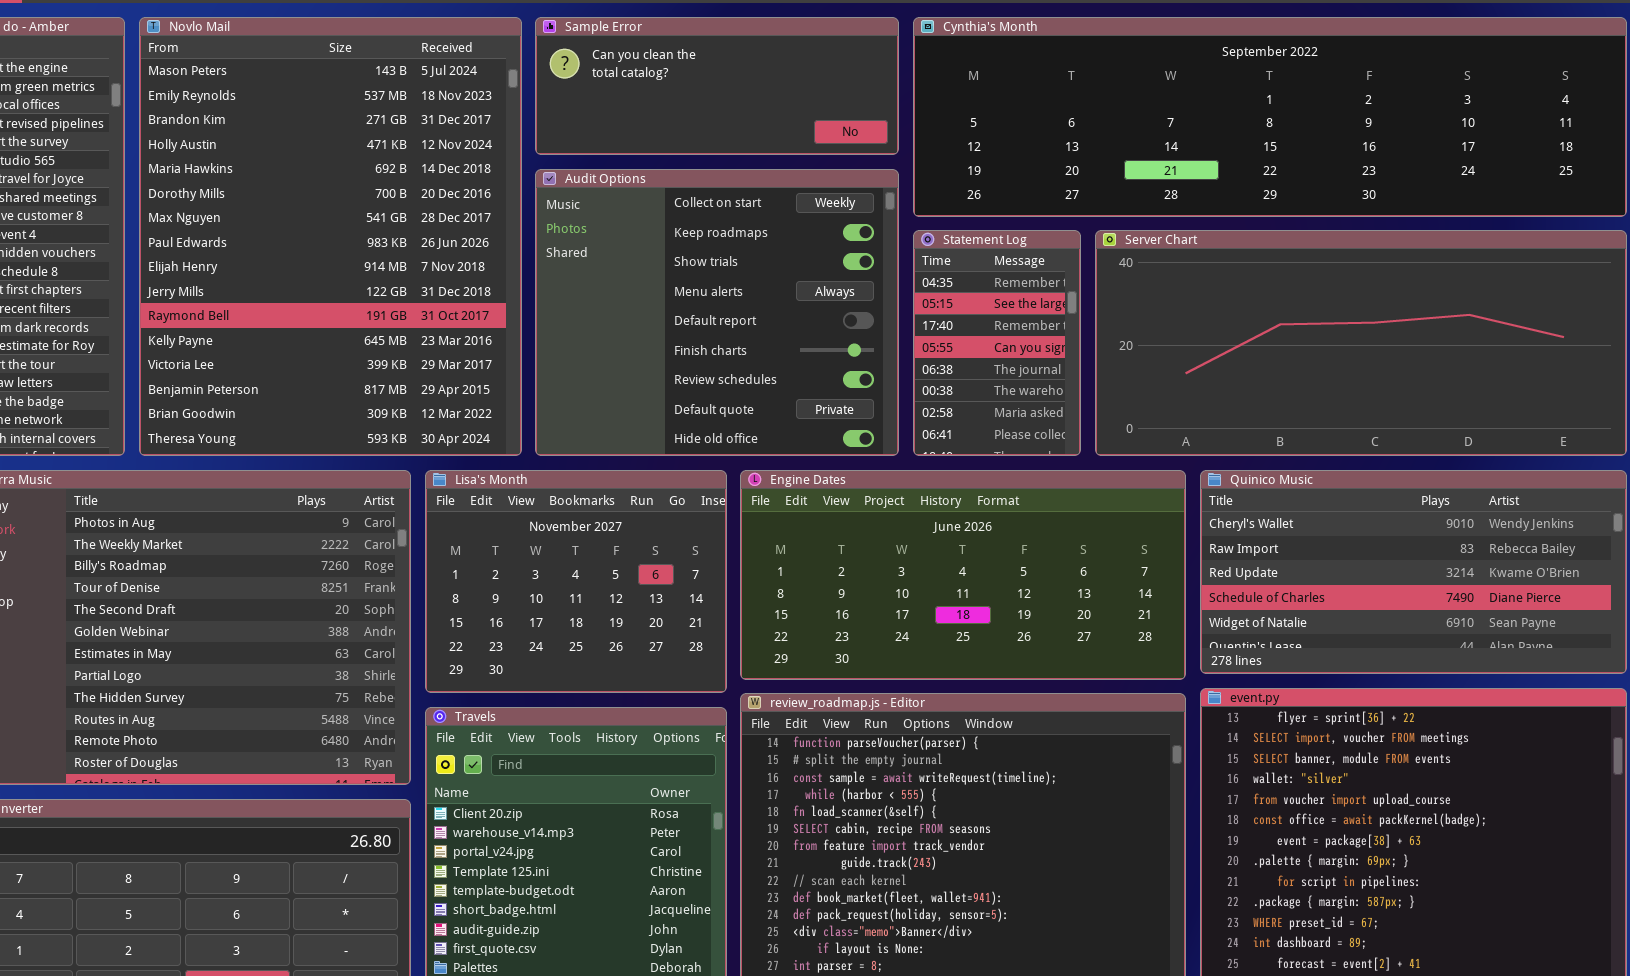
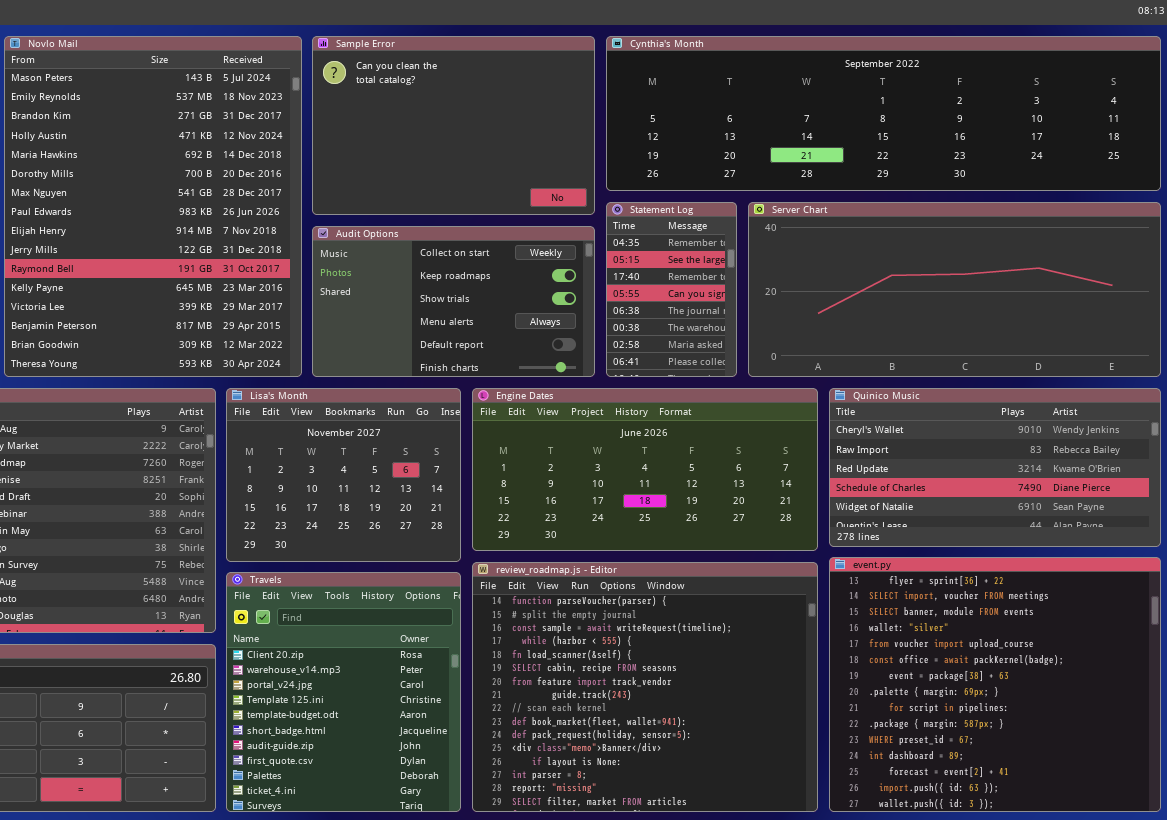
Sample Error: [535,17,899,155] -> [312,36,595,215], resized
Audit Options: [535,169,899,456] -> [312,226,595,377], resized

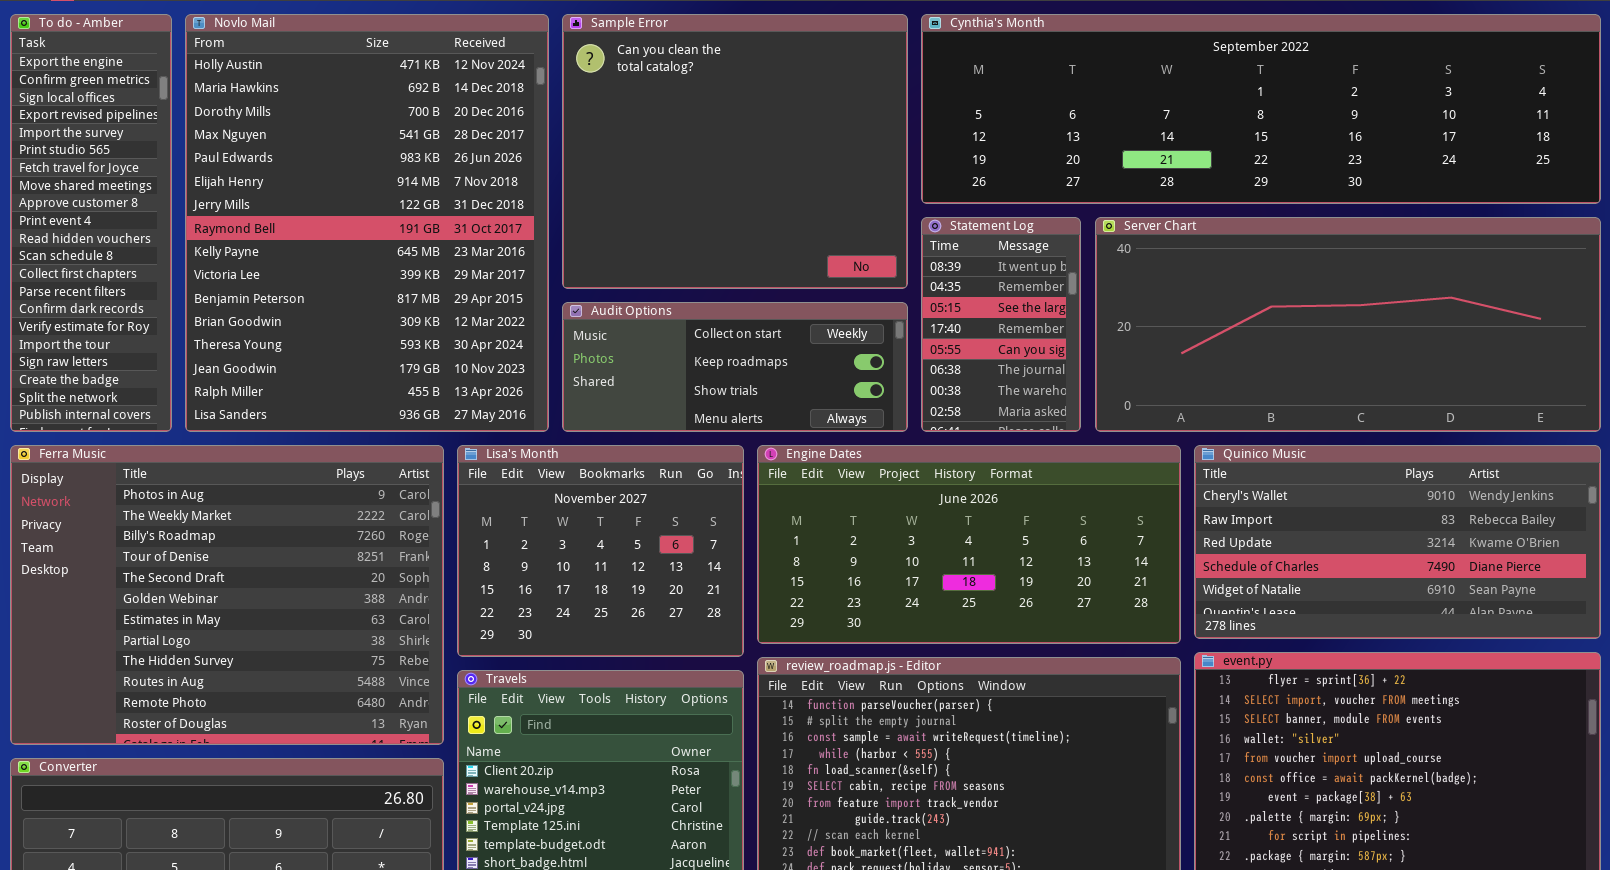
Novlo Mail: [4,36,302,377] -> [185,14,549,432], scrolled down 3 rows
Sample Error: [312,36,595,215] -> [562,14,908,289], resized
Statement Log: [606,202,737,377] -> [921,217,1081,432], scrolled up 1 row
Audit Options: [312,226,595,377] -> [562,302,908,432], resized

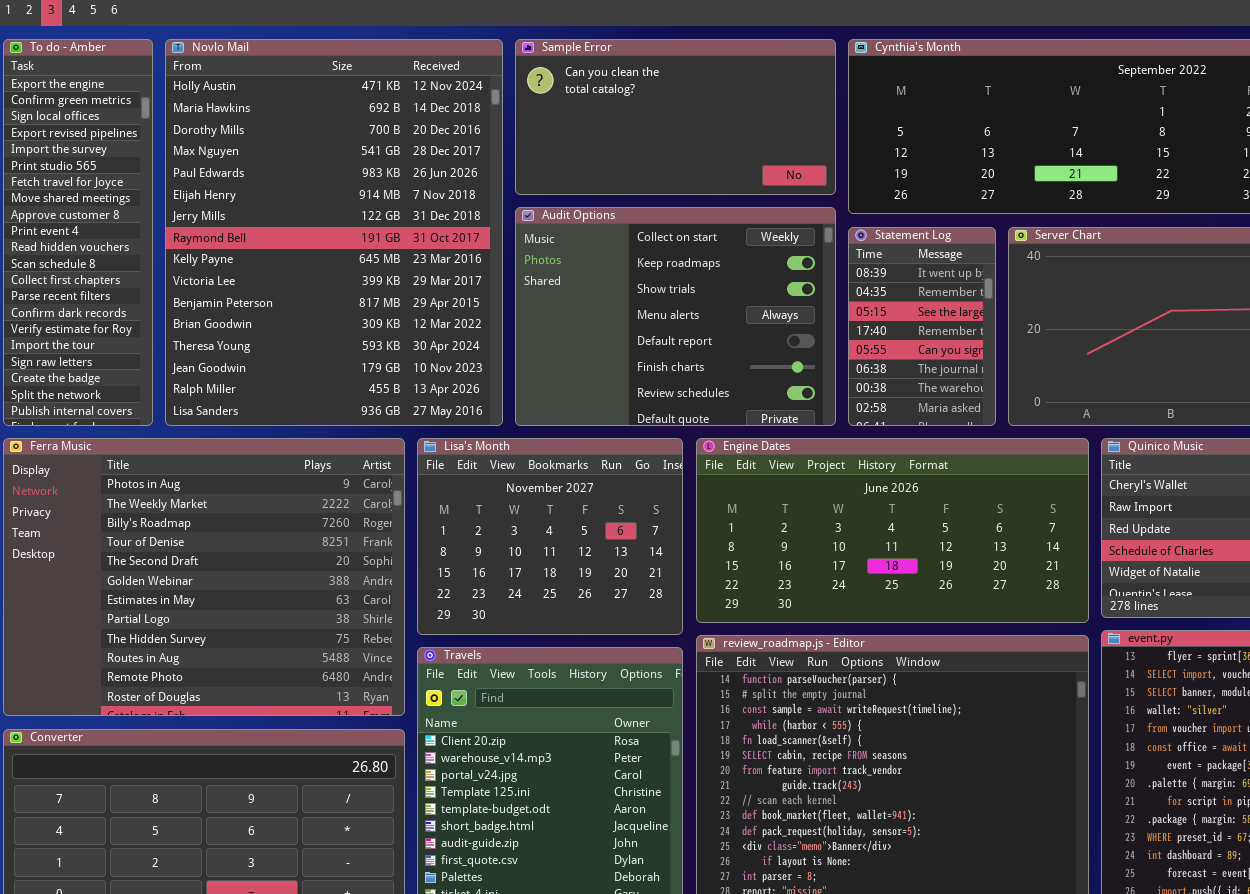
Sample Error: [562,14,908,289] -> [515,39,836,195], resized
Audit Options: [562,302,908,432] -> [515,207,836,426], resized

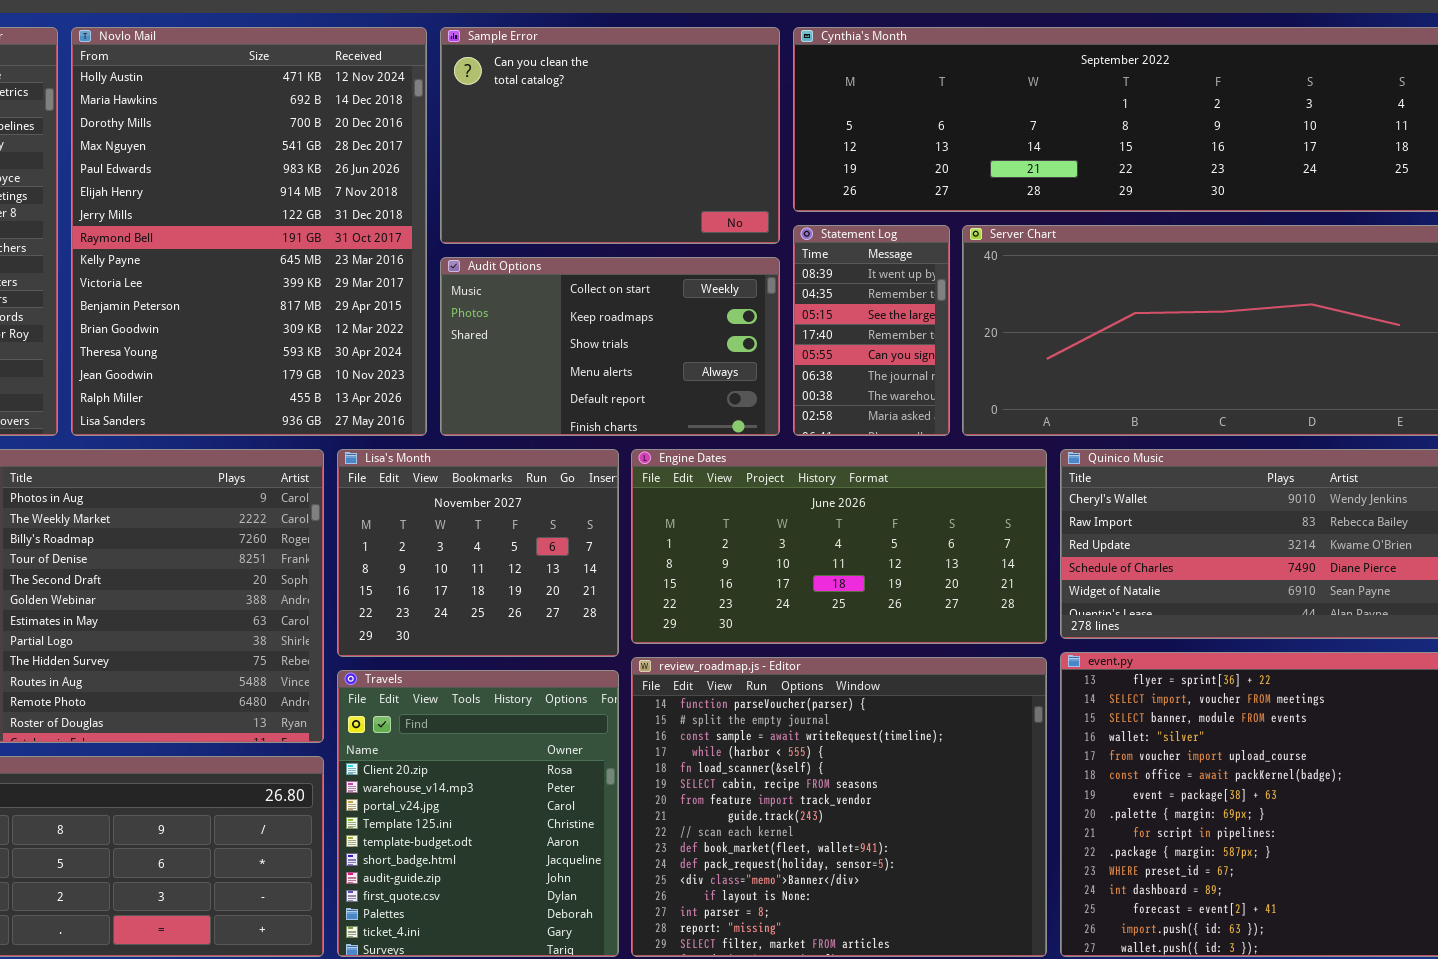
Sample Error: [515,39,836,195] -> [440,27,780,244], resized
Audit Options: [515,207,836,426] -> [440,257,780,436], resized

